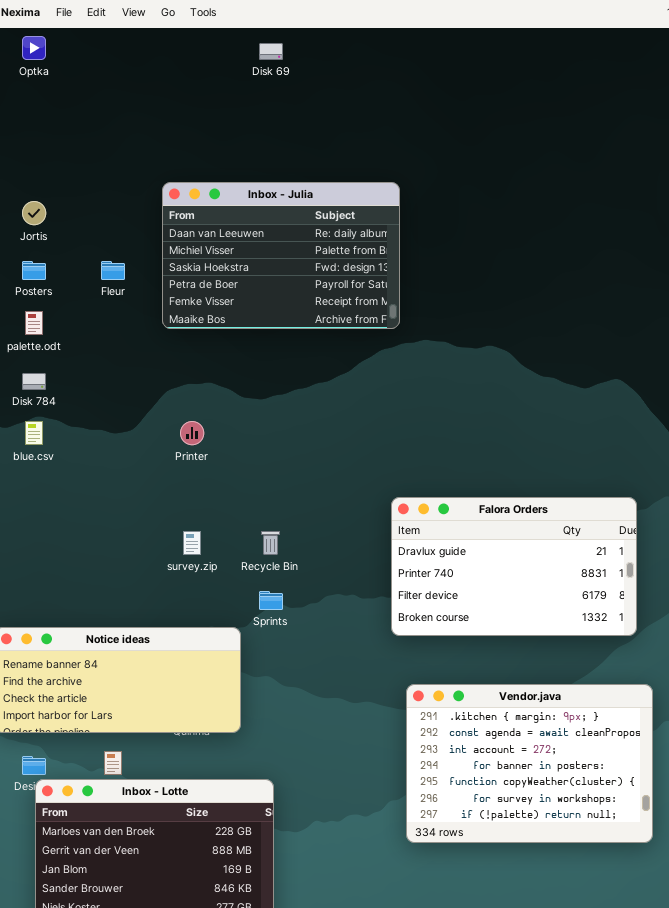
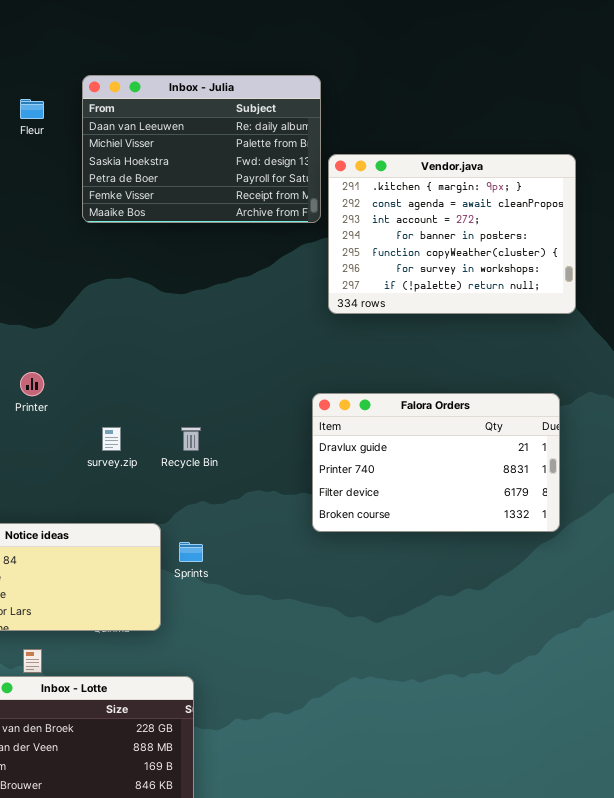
Fleur: [101,261,125,280] -> [20,99,44,119], moved
Printer: [180,421,204,445] -> [20,372,44,396], moved
Sprints: [259,591,283,610] -> [179,542,203,562], moved
Vendor.java: [406,684,653,843] -> [328,154,576,314], moved

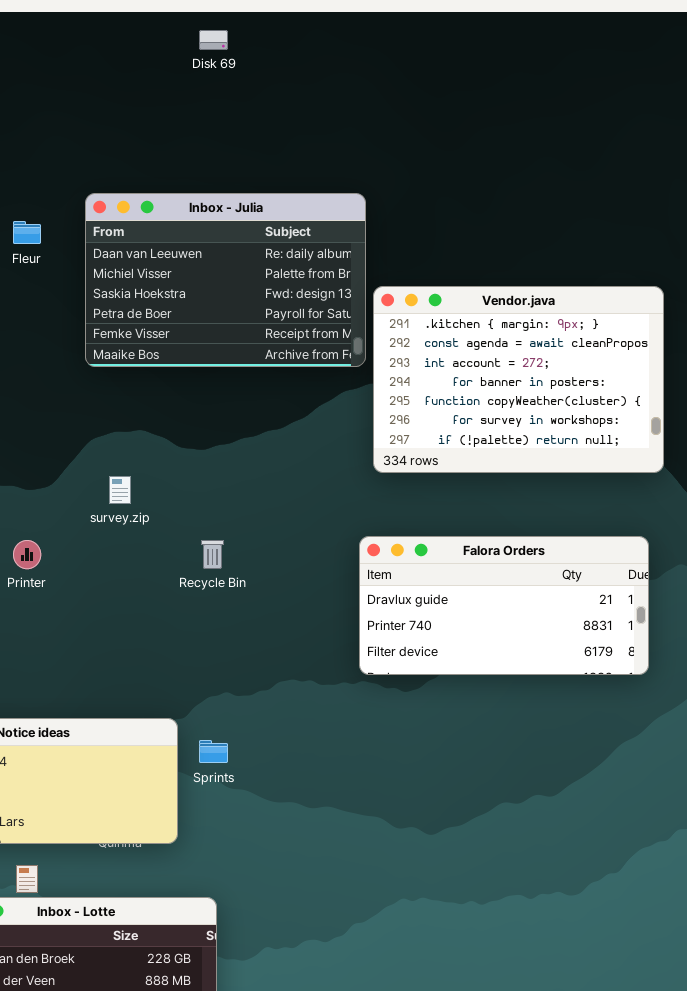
Falora Orders: [312,393,560,532] -> [359,536,649,675], moved, resized
survey.zip: [102,427,121,451] -> [109,476,131,504], moved
Recycle Bin: [181,427,201,451] -> [201,540,224,569], moved

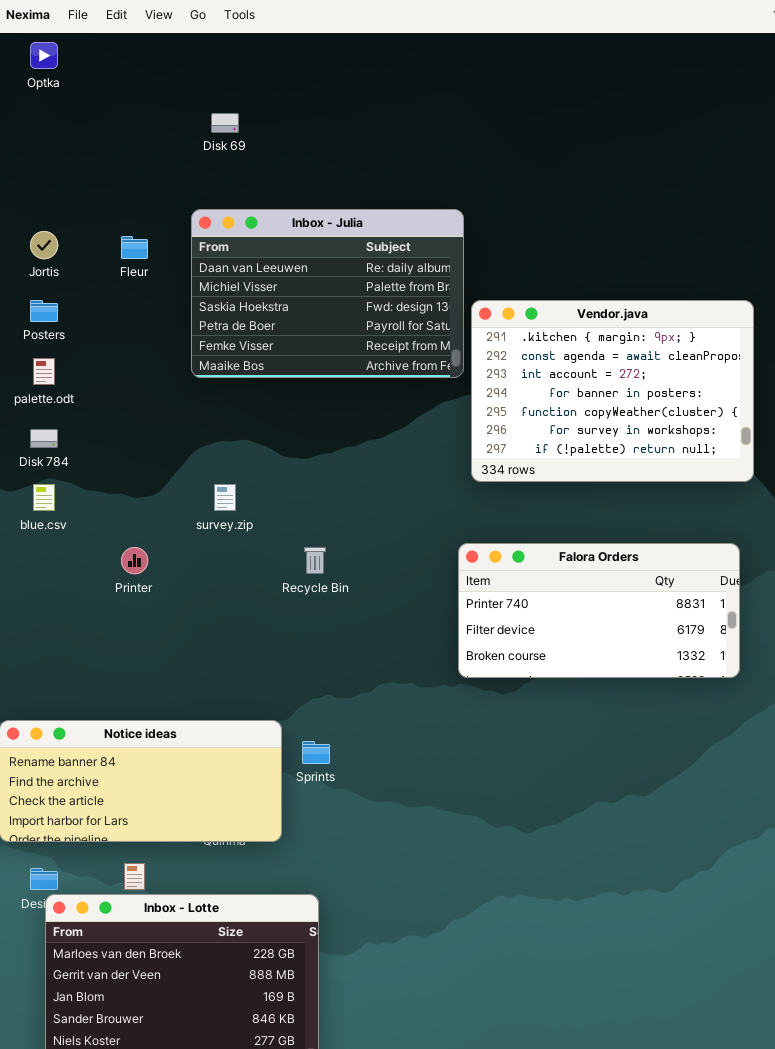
Disk 69: [199,30,228,50] -> [211,113,239,133], moved
Falora Orders: [359,536,649,675] -> [458,543,740,678], scrolled down 1 row

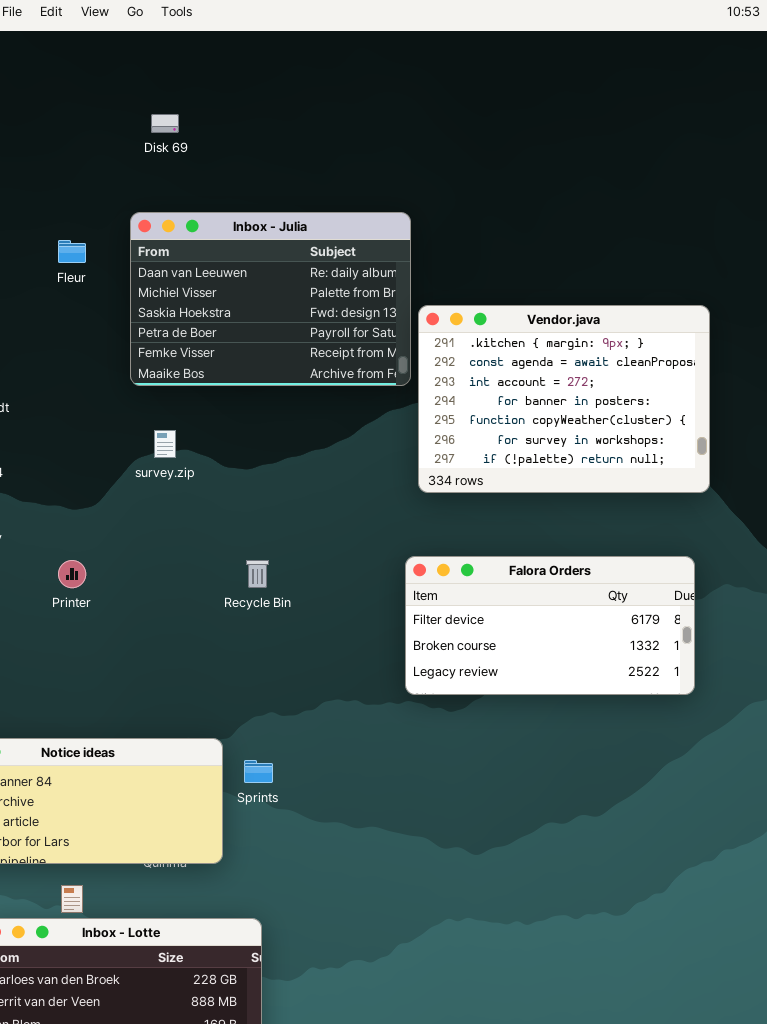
survey.zip: [214,484,236,511] -> [154,430,176,458], moved
Falora Orders: [458,543,740,678] -> [405,556,695,695], scrolled down 1 row

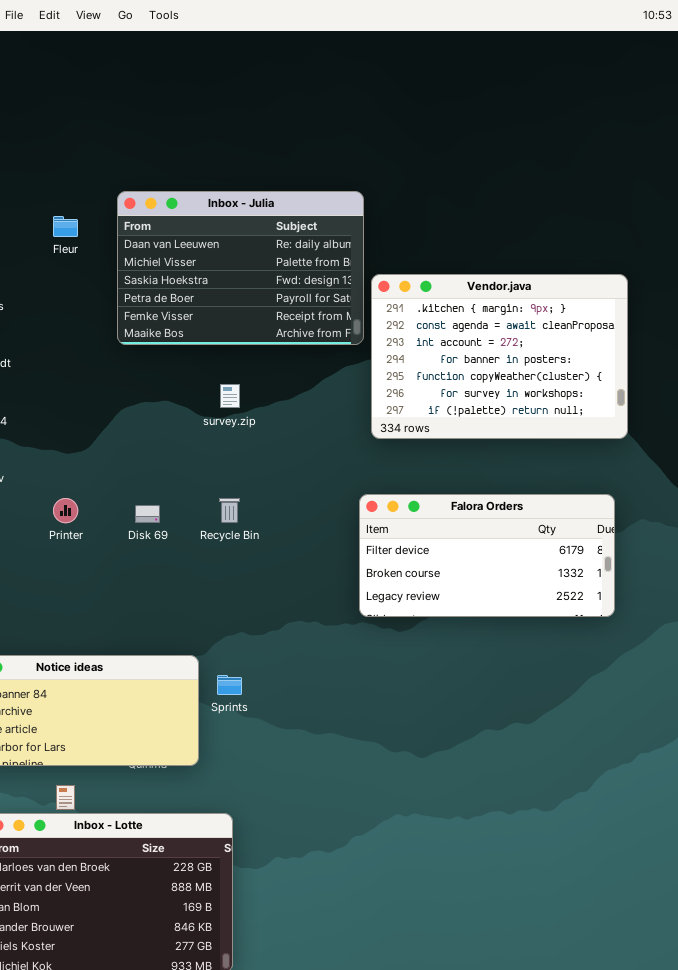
Disk 69: [151,114,179,133] -> [135,505,160,523], moved
survey.zip: [154,430,176,458] -> [220,384,240,408], moved

